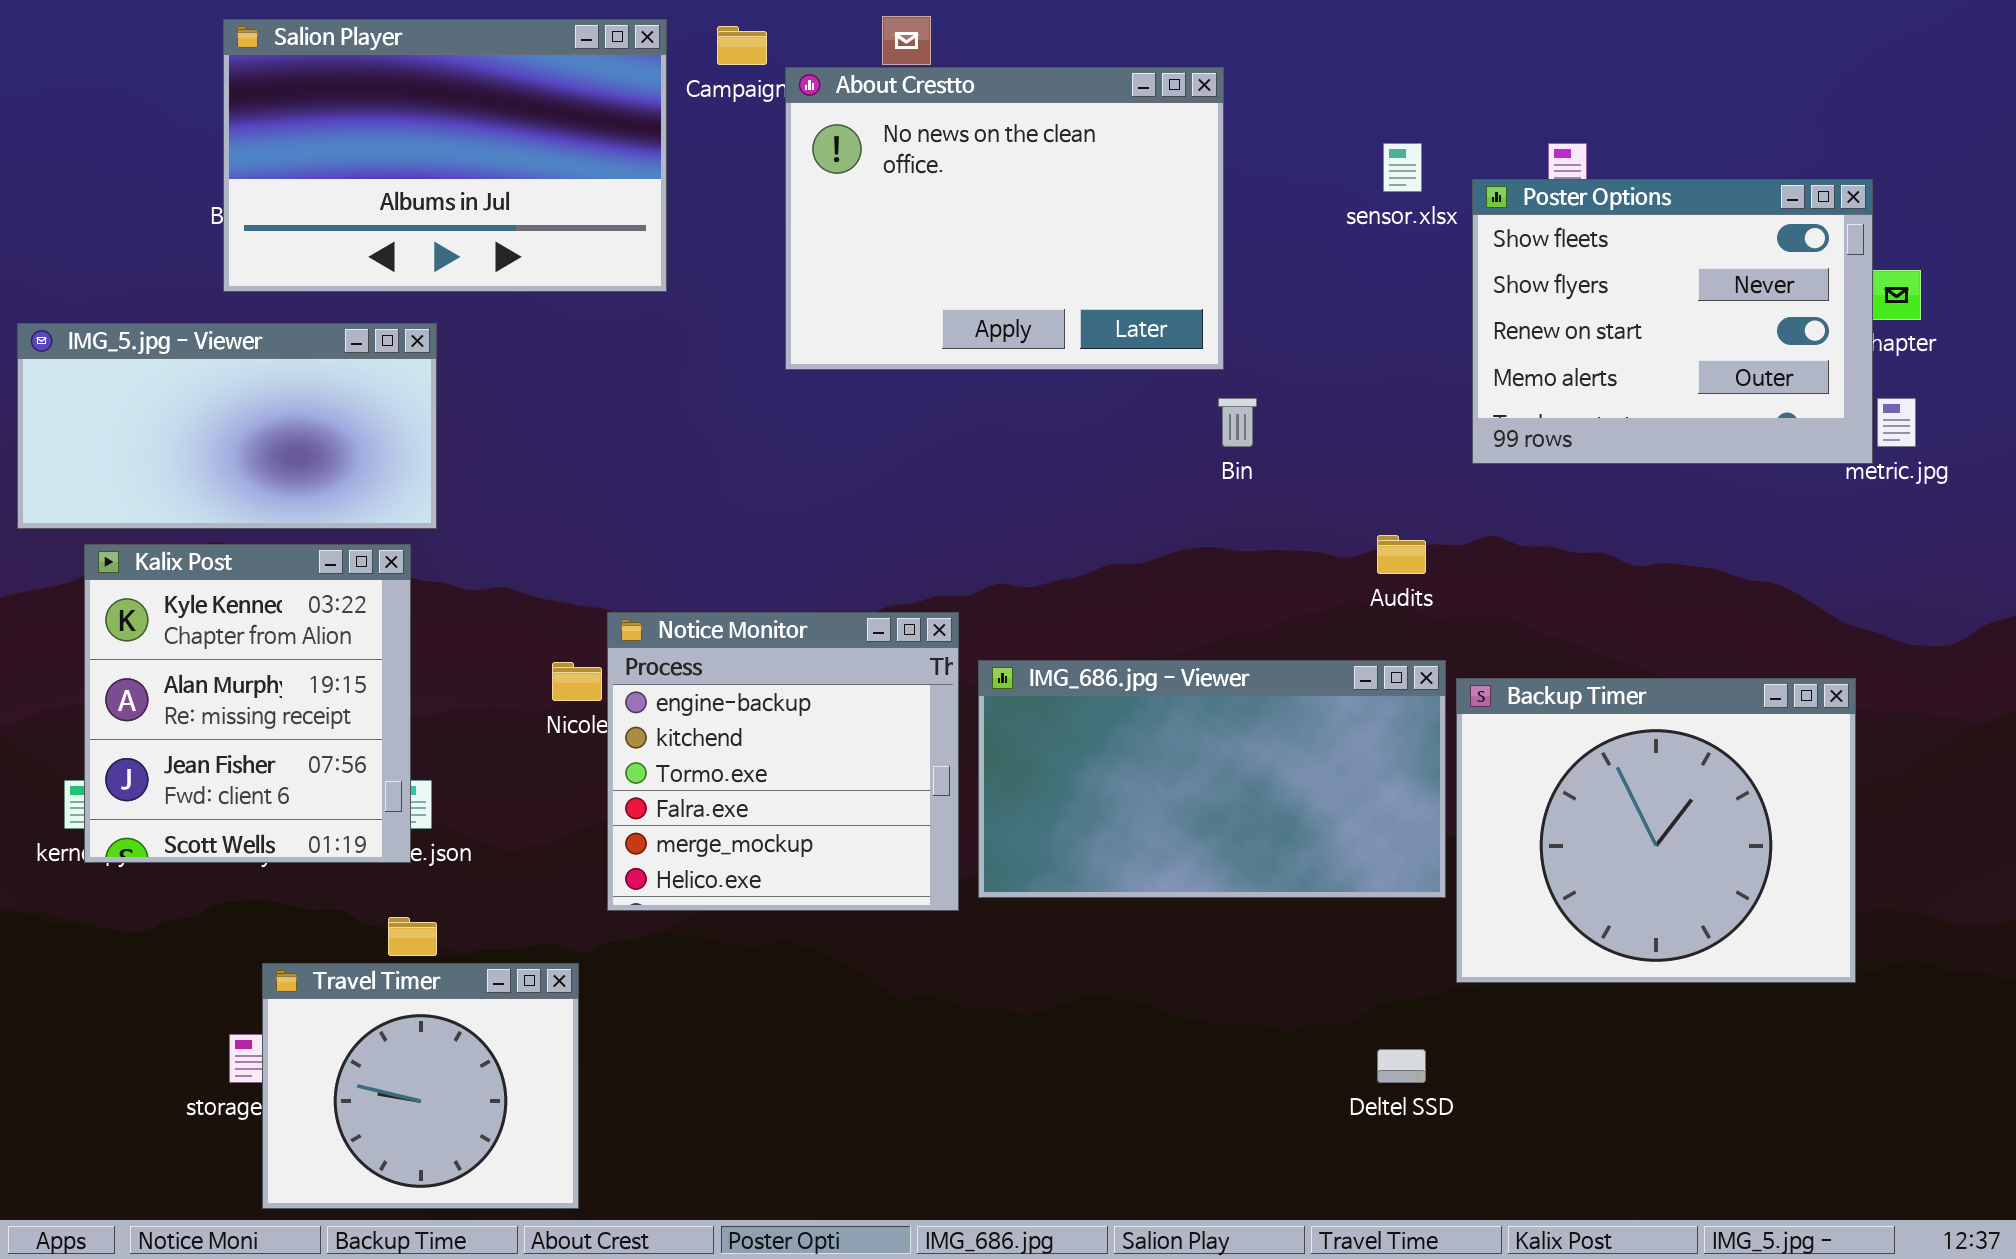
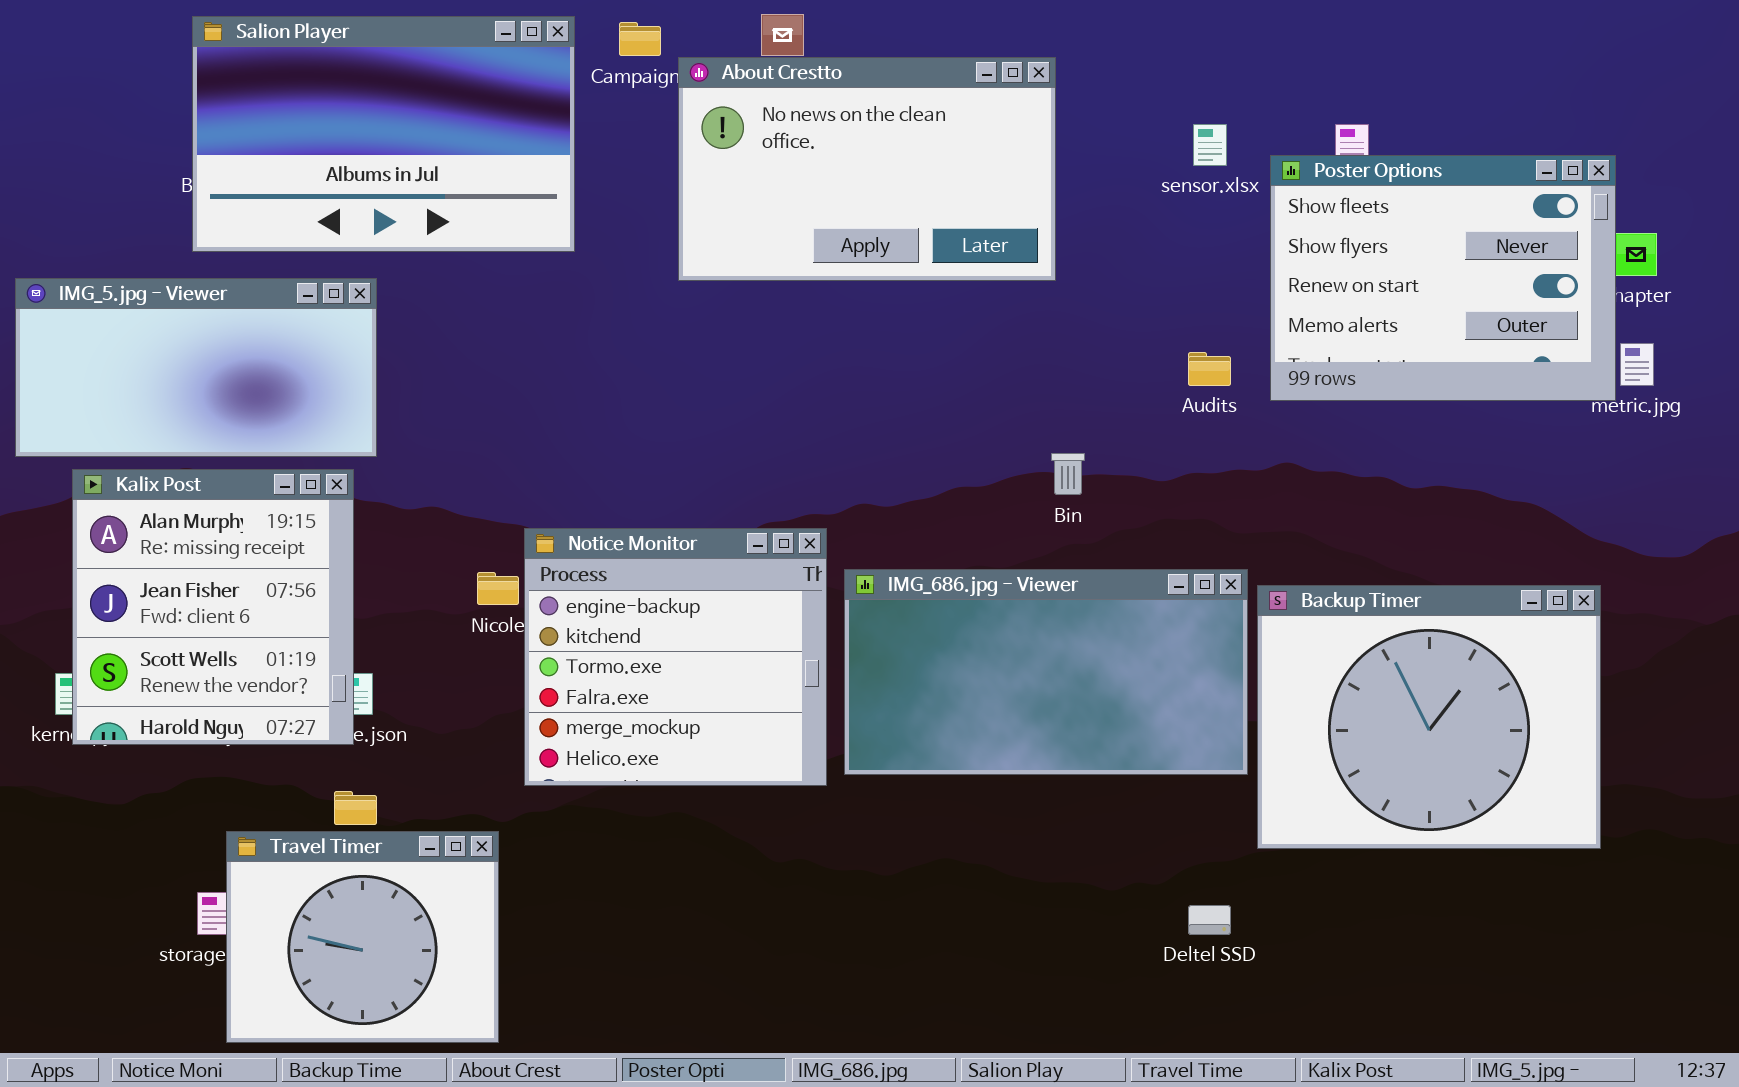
About Crestto: [785,67,1224,370] -> [678,57,1056,281], resized
Bin: [1218,398,1257,447] -> [1051,453,1085,495], moved
Audits: [1377,535,1426,574] -> [1188,352,1231,386], moved
Kalix Post: [84,544,411,863] -> [72,469,354,745], scrolled down 1 row

